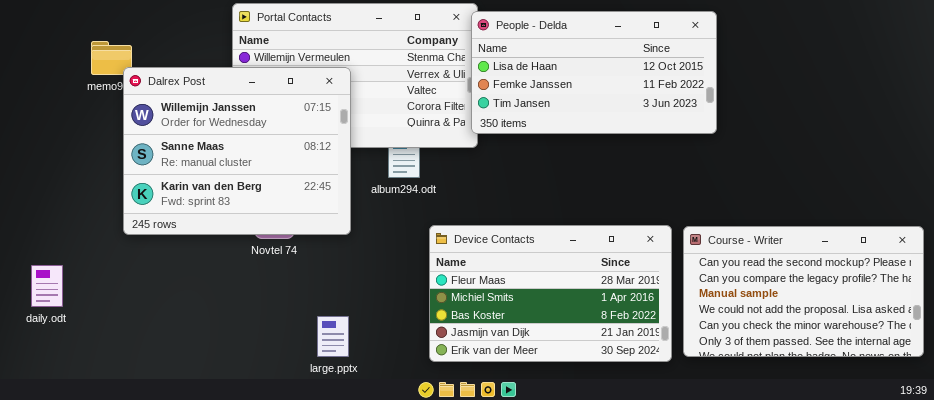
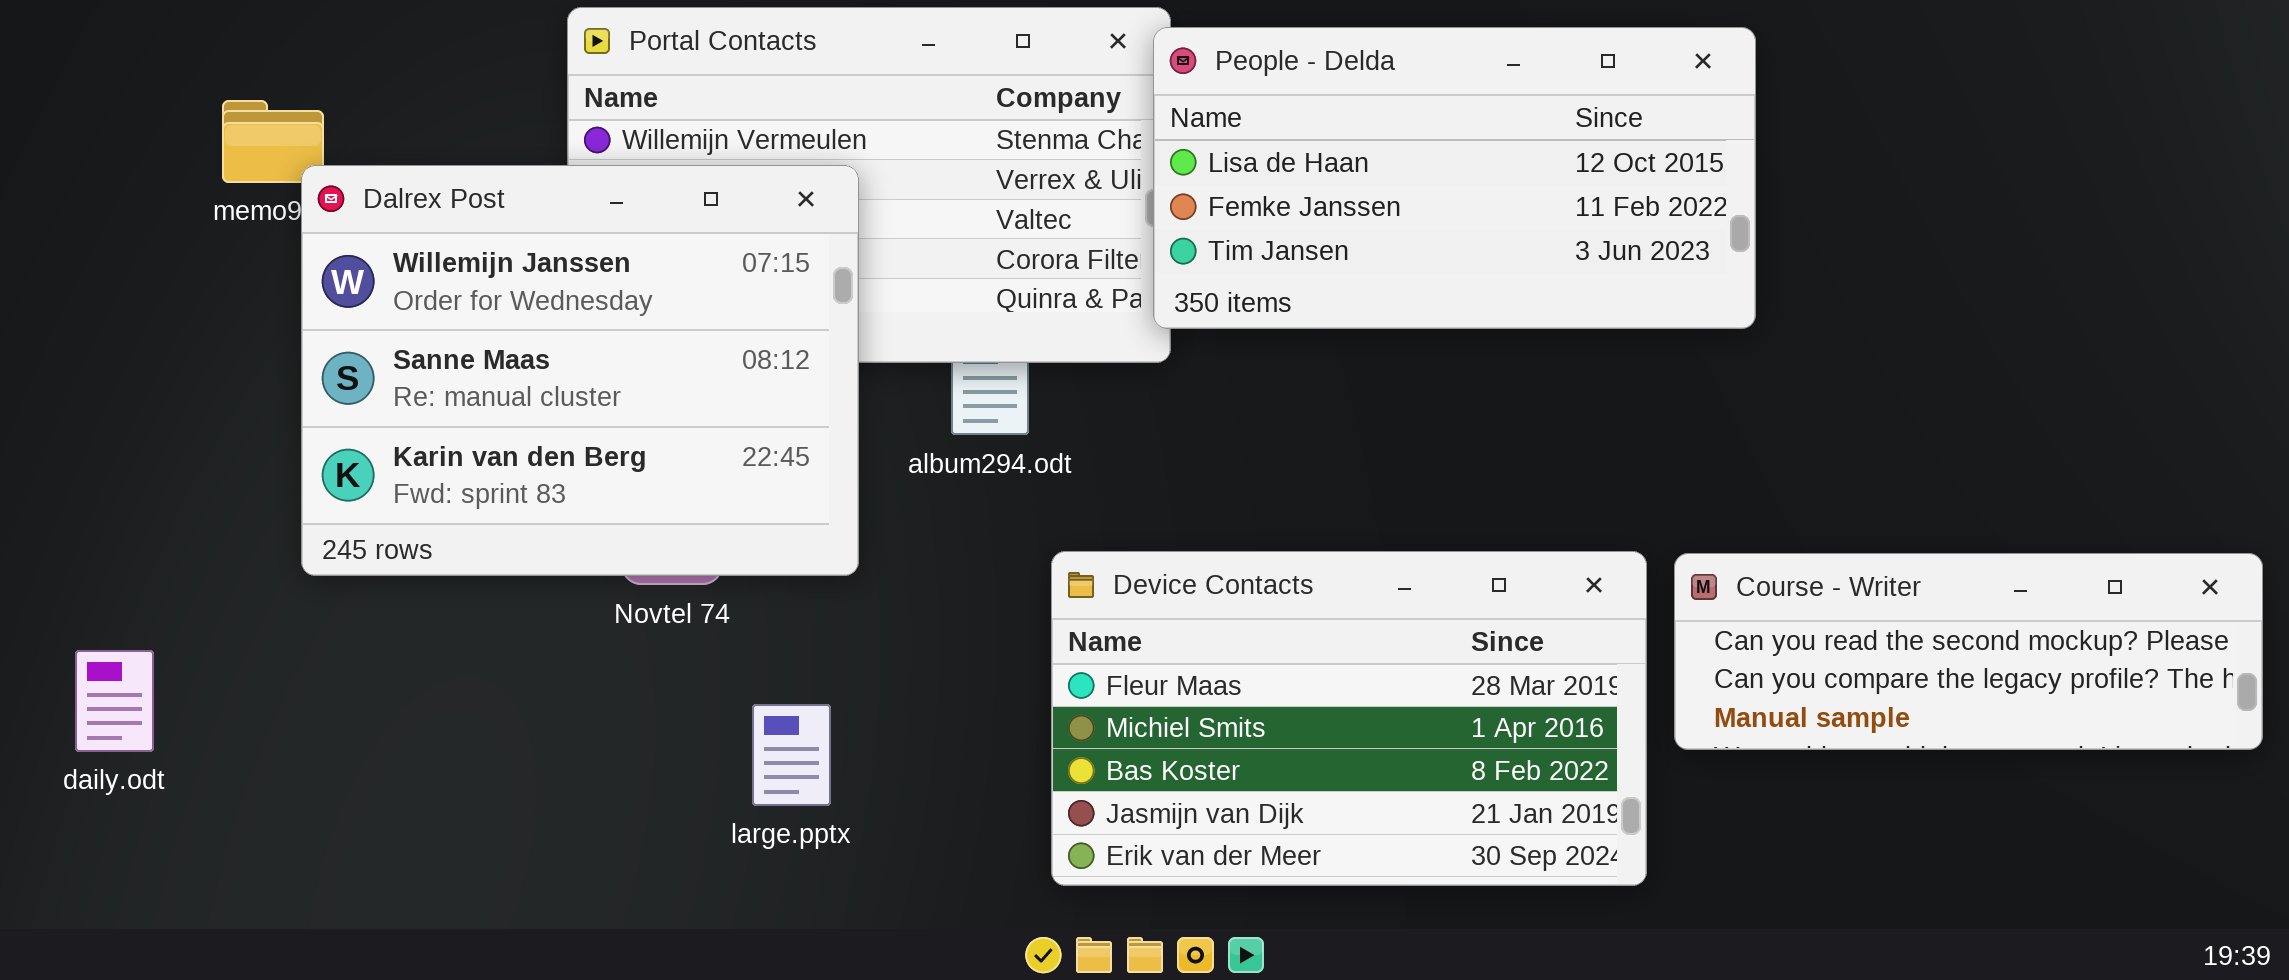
Course - Writer: [683,226,924,357] -> [1674,553,2263,750], resized
large.pptx: [317,316,349,357] -> [752,704,831,806], moved

